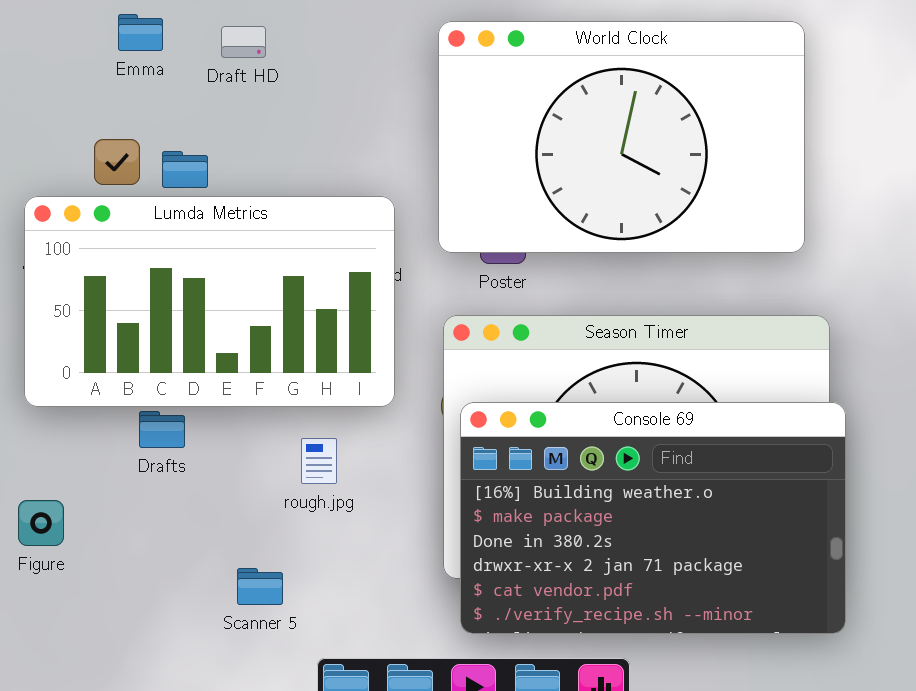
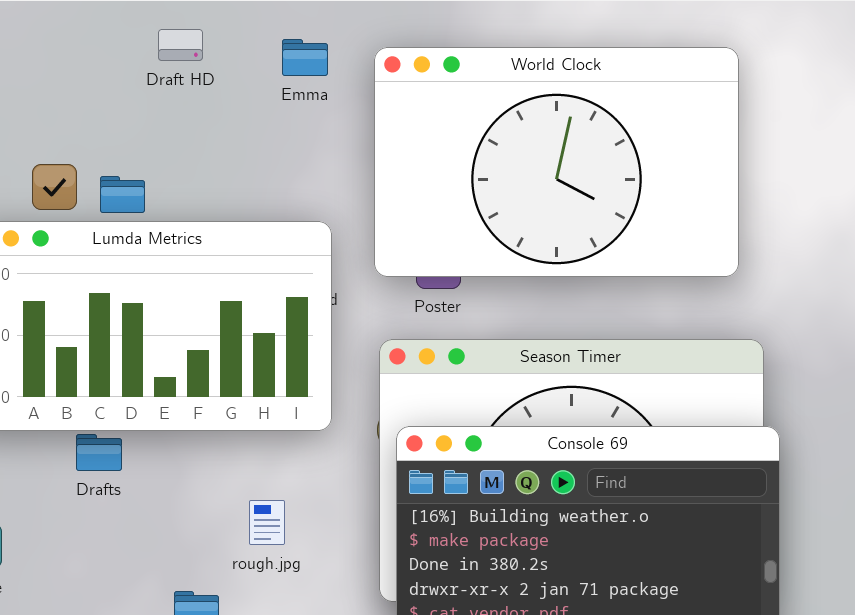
Emma: [118,14,163,51] -> [282,39,328,76], moved
Draft HD: [221,26,266,58] -> [158,29,203,61], moved
rough.jpg: [301,438,337,484] -> [249,500,285,545], moved

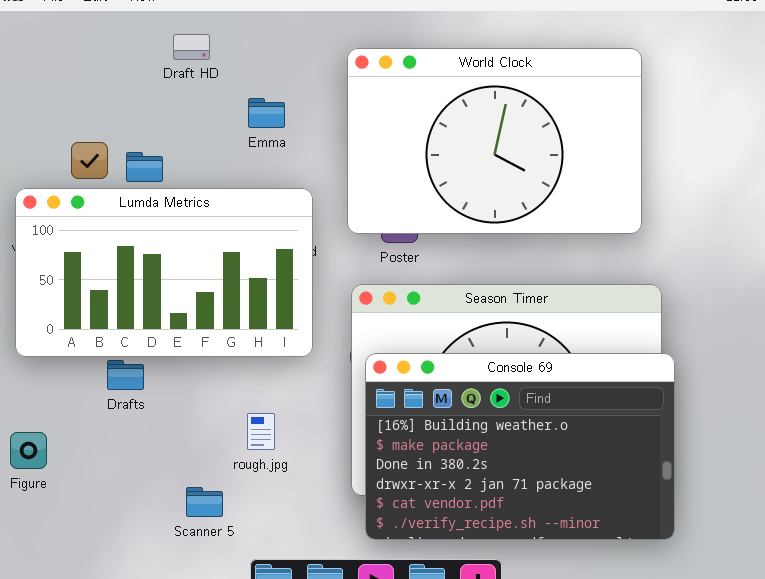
Emma: [282,39,328,76] -> [248,98,285,128], moved

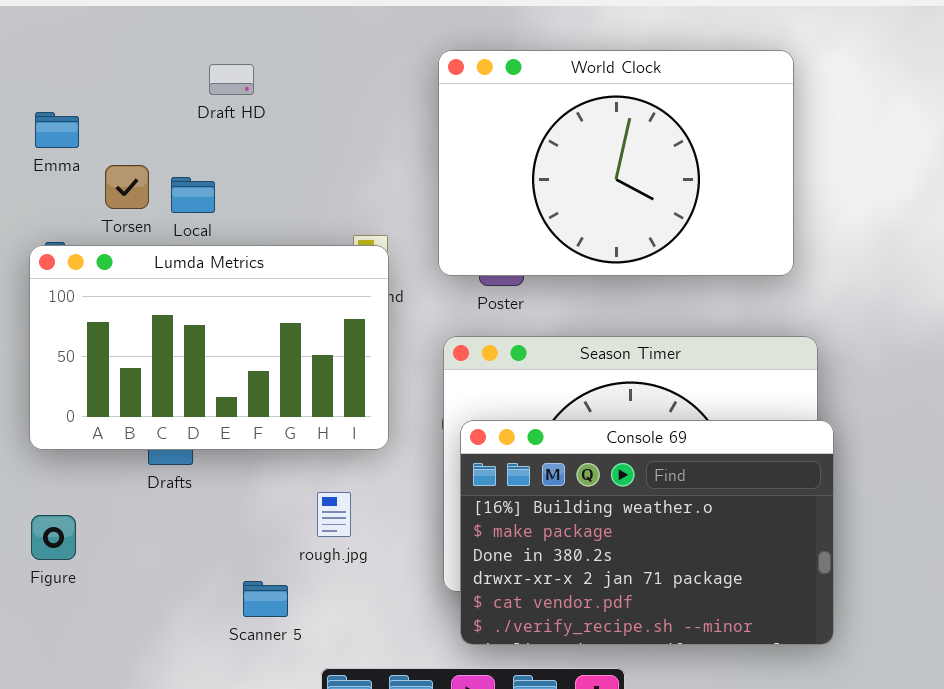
Draft HD: [173,34,210,60] -> [209,64,254,95], moved
Emma: [248,98,285,128] -> [35,112,79,148], moved
Lumda Metrics: [15,188,313,357] -> [29,245,389,450], moved

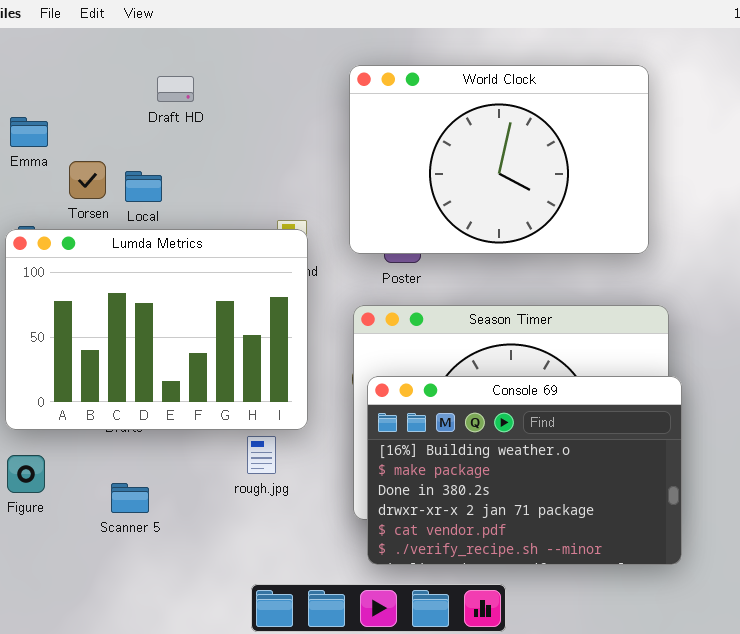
Lumda Metrics: [29,245,389,450] -> [5,229,308,430], resized
Scanner 5: [243,581,288,617] -> [111,483,149,513], moved

